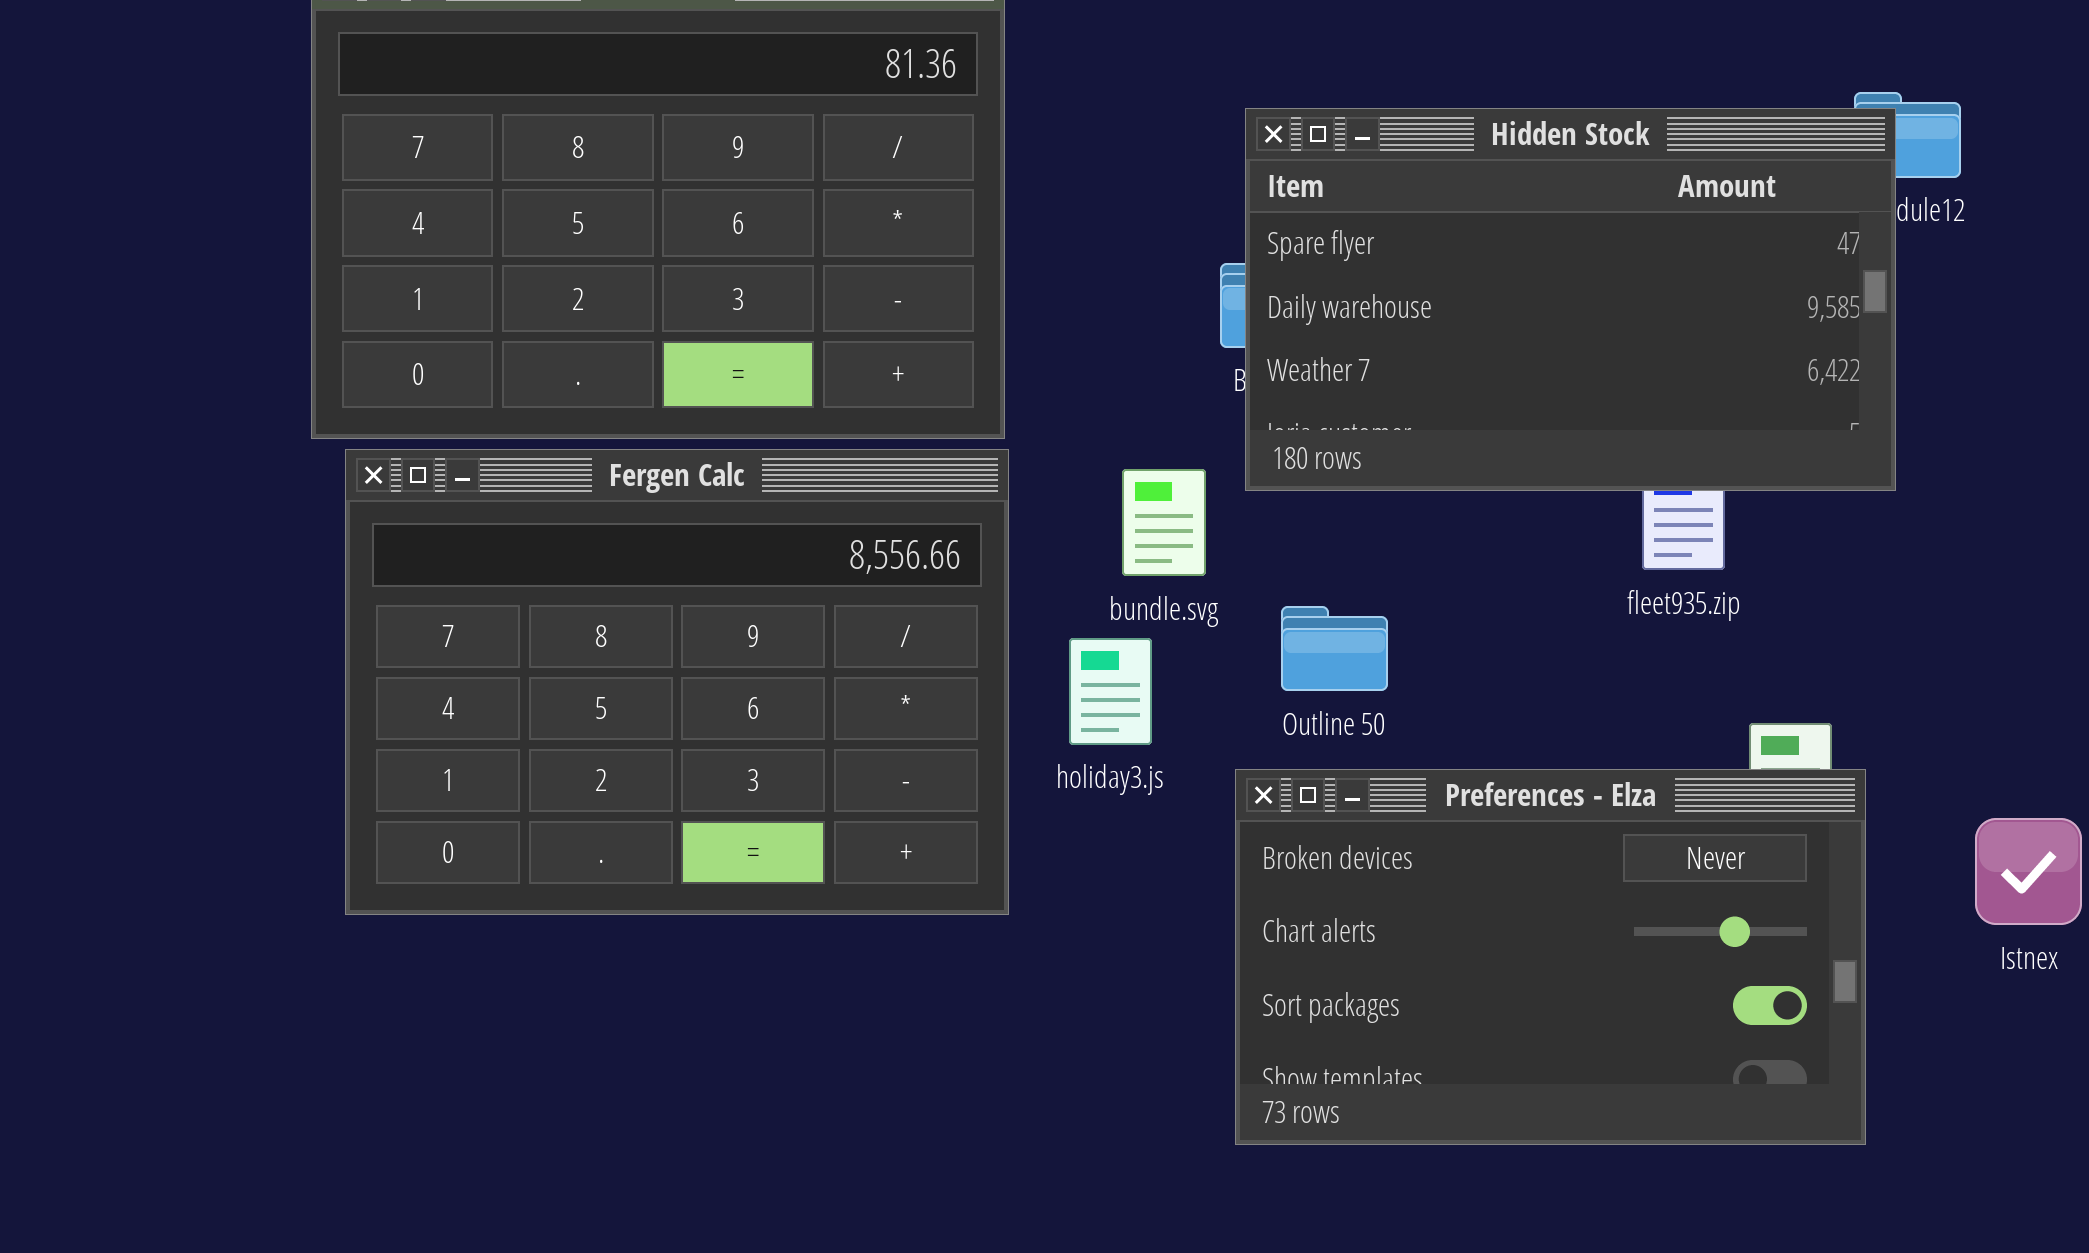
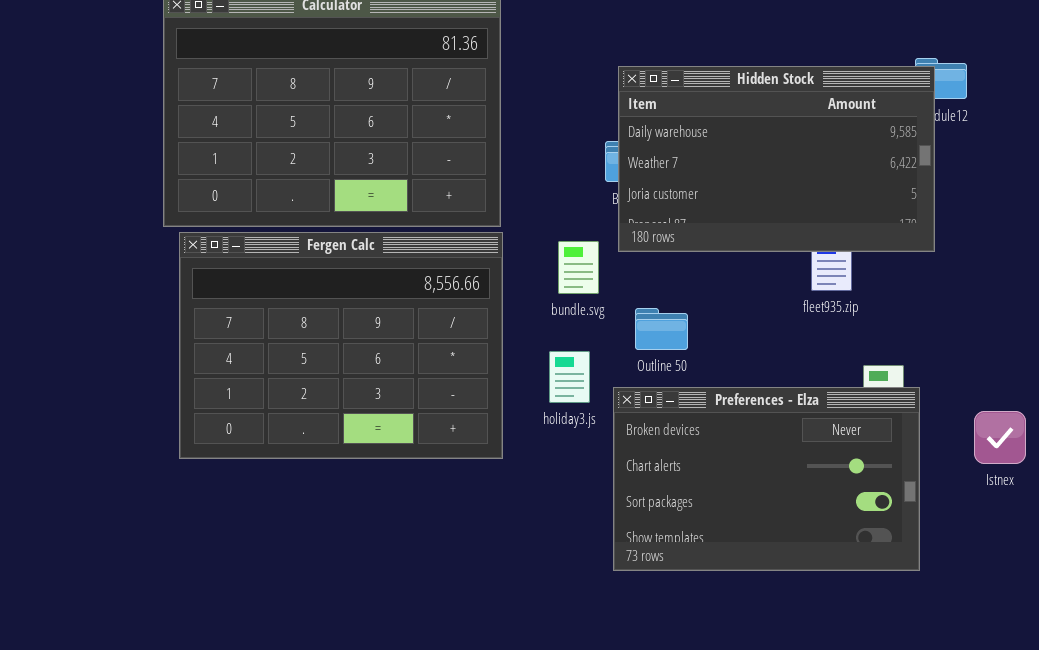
Hidden Stock: [1245,108,1896,491] -> [618,66,935,252], scrolled down 1 row
holiday3.js: [1069,638,1152,745] -> [549,351,590,403], moved

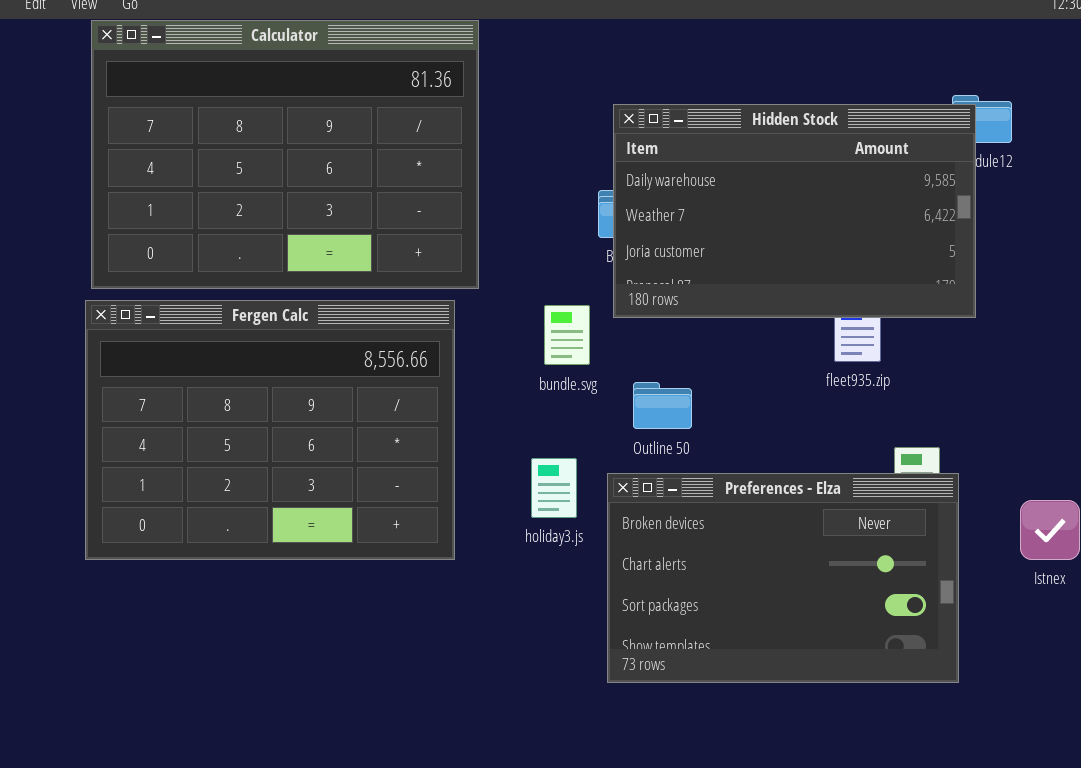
Fergen Calc: [179,232,503,459] -> [85,300,455,560], moved
holiday3.js: [549,351,590,403] -> [531,458,577,518], moved

